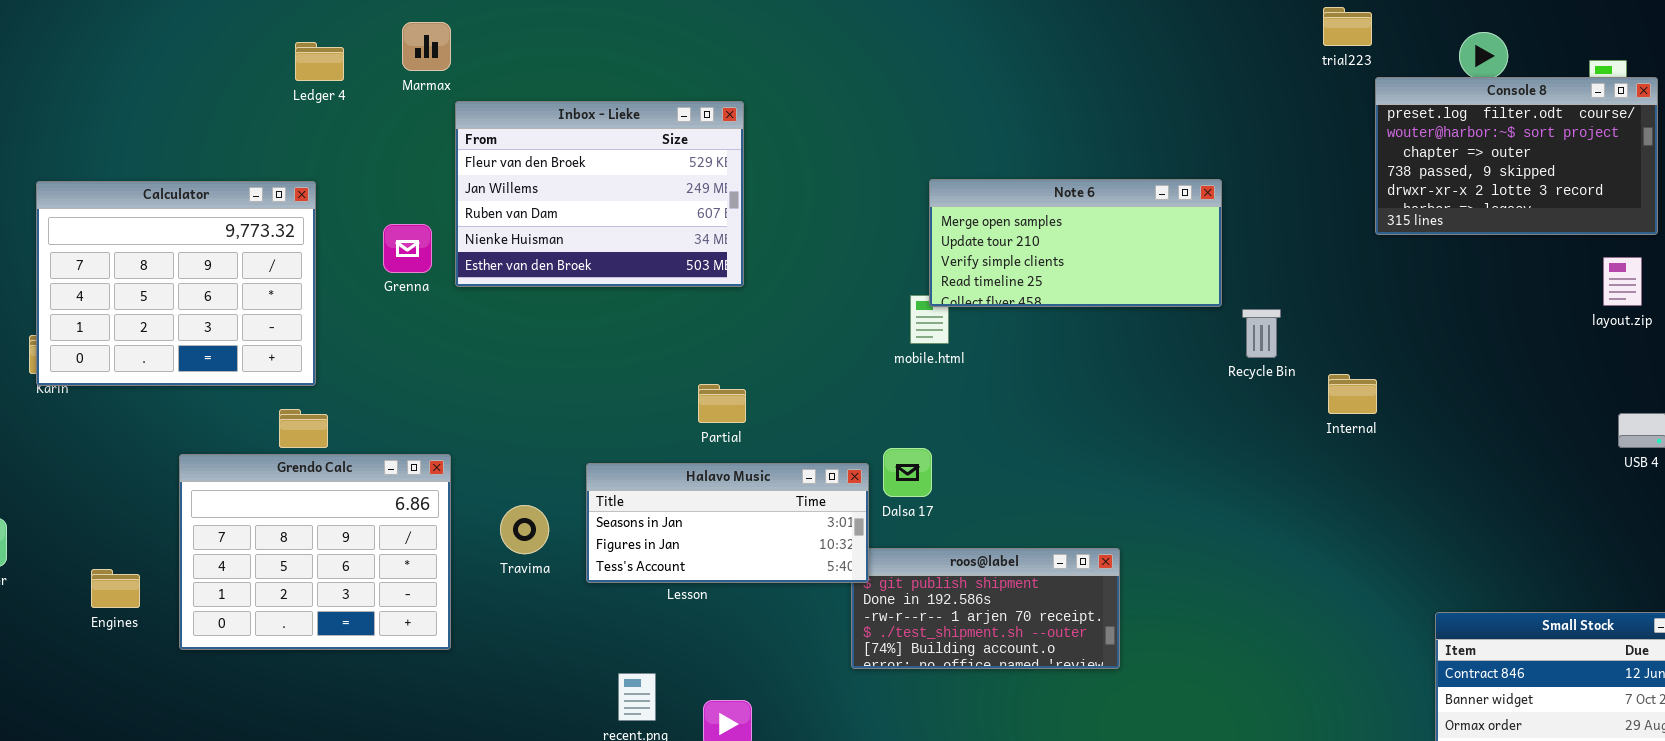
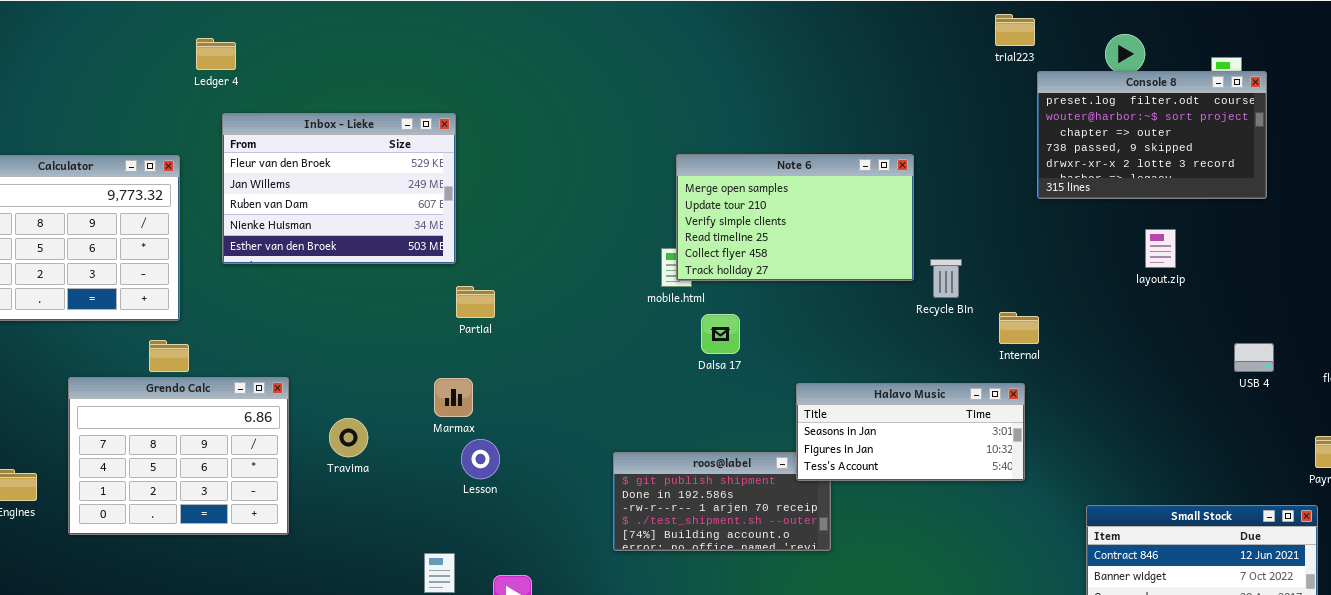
Marmax: [402,22,451,71] -> [434,378,473,417], moved
Ledger 4: [295,42,344,81] -> [196,38,236,70], moved
Inbox - Lieke: [455,101,744,287] -> [222,113,456,264], moved
Note 6: [929,179,1222,307] -> [676,154,914,281], resized
layout.zip: [1603,257,1642,306] -> [1145,229,1176,268], moved
Partial: [698,384,746,423] -> [456,286,495,318], moved
Dalsa 17: [883,448,932,497] -> [701,314,740,354], moved
Halavo Music: [586,463,869,583] -> [796,383,1025,481], moved

